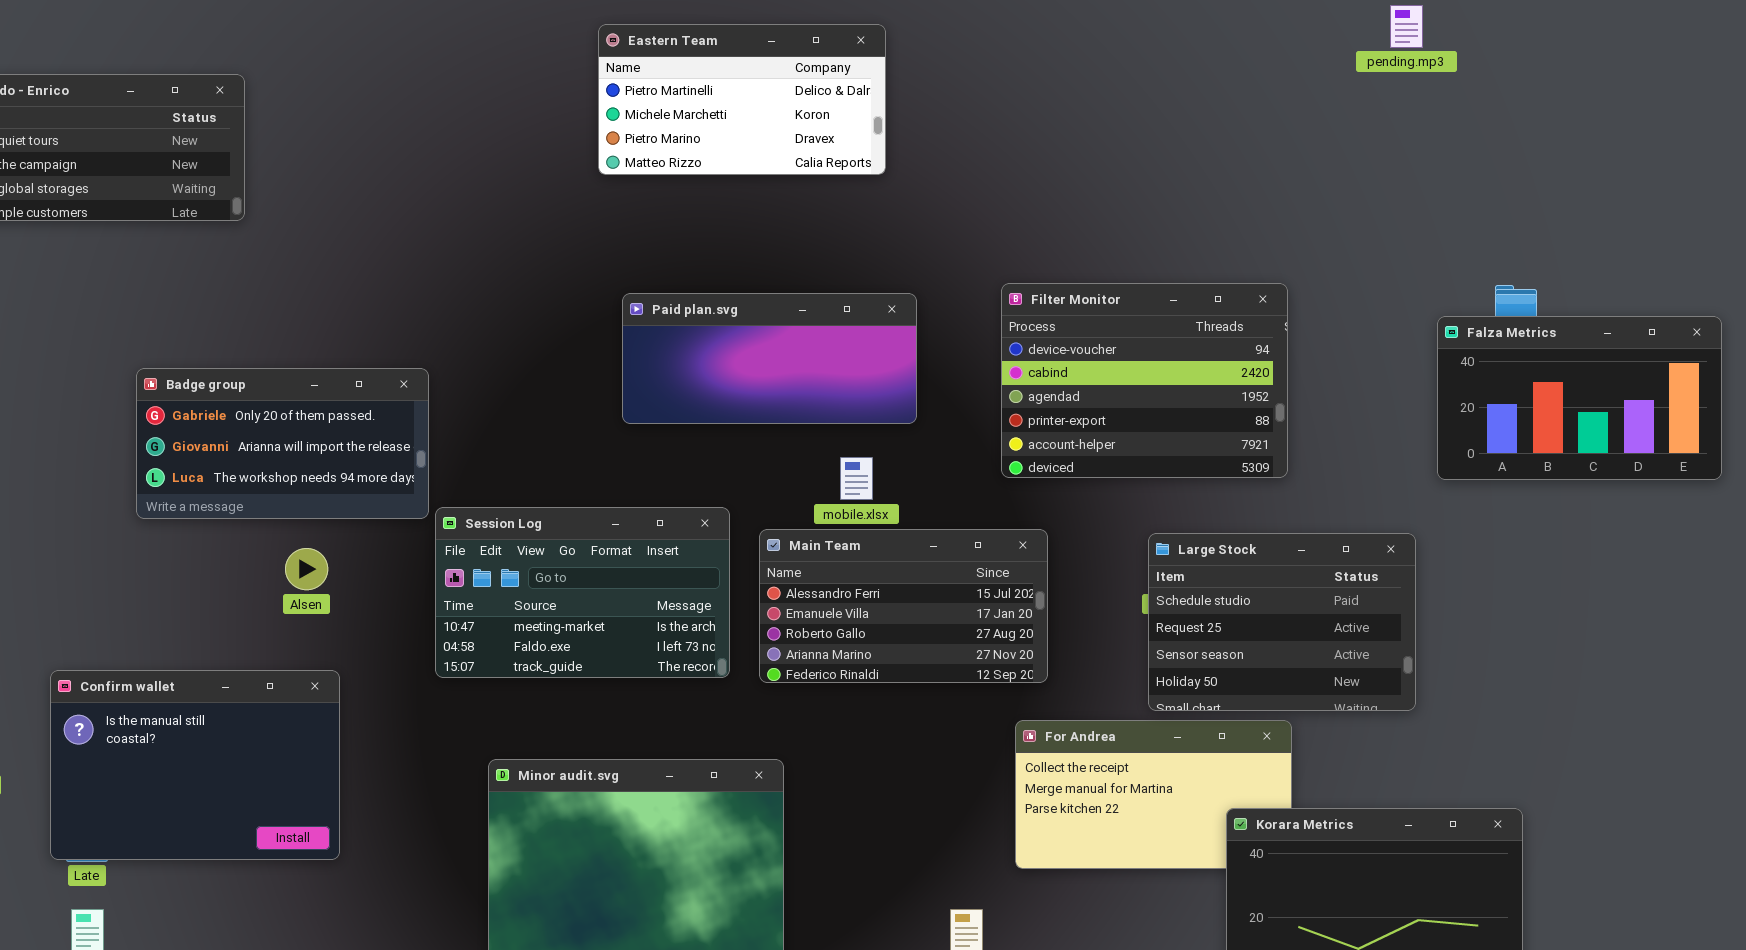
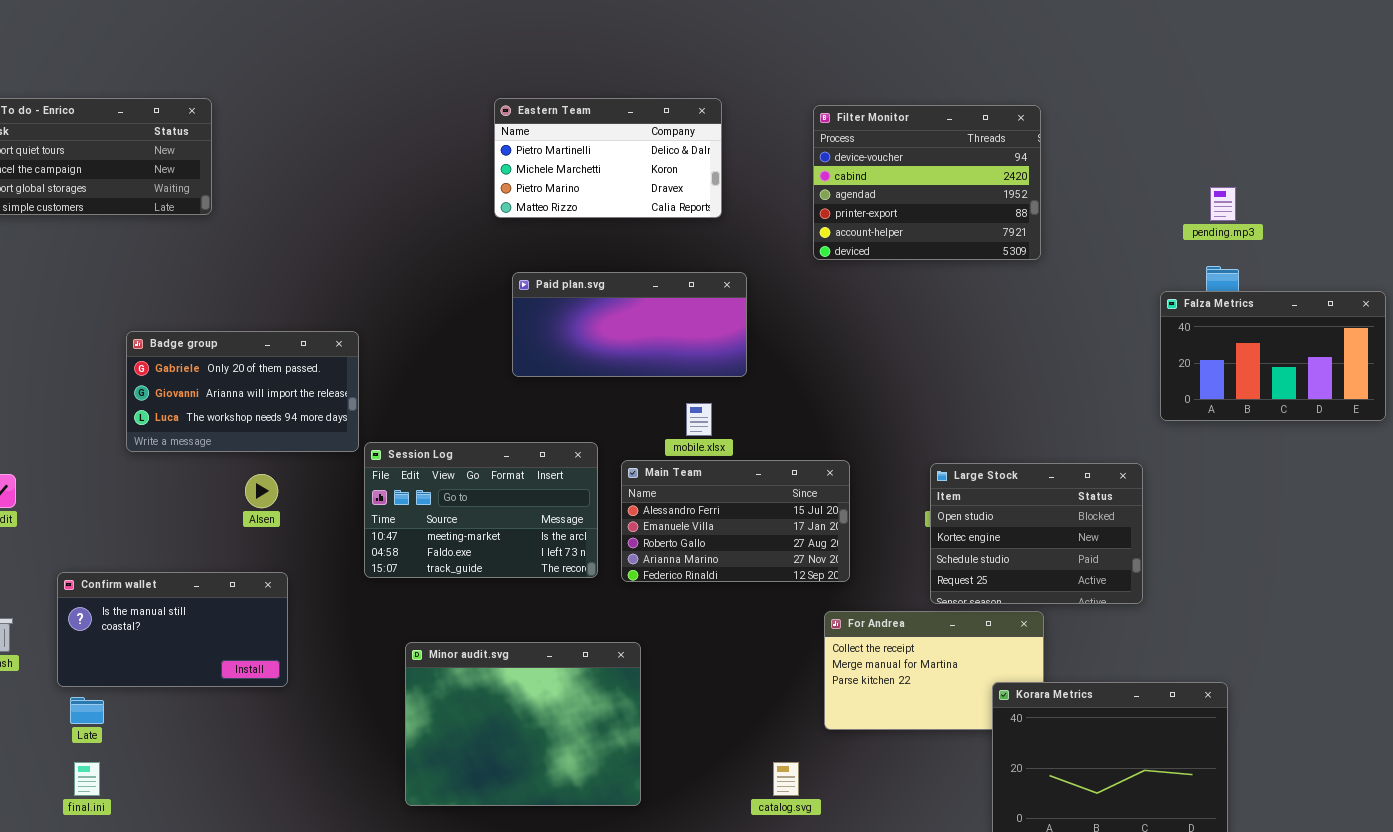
pending.mp3: [1390,5,1423,48] -> [1210,187,1236,221], moved
Eastern Team: [598,24,886,175] -> [494,98,722,218], moved
Filter Monitor: [1001,283,1288,478] -> [813,105,1041,260], moved
Large Stock: [1148,533,1416,711] -> [930,463,1143,604], scrolled up 2 rows
Confirm wallet: [50,670,340,860] -> [57,572,288,687], resized

